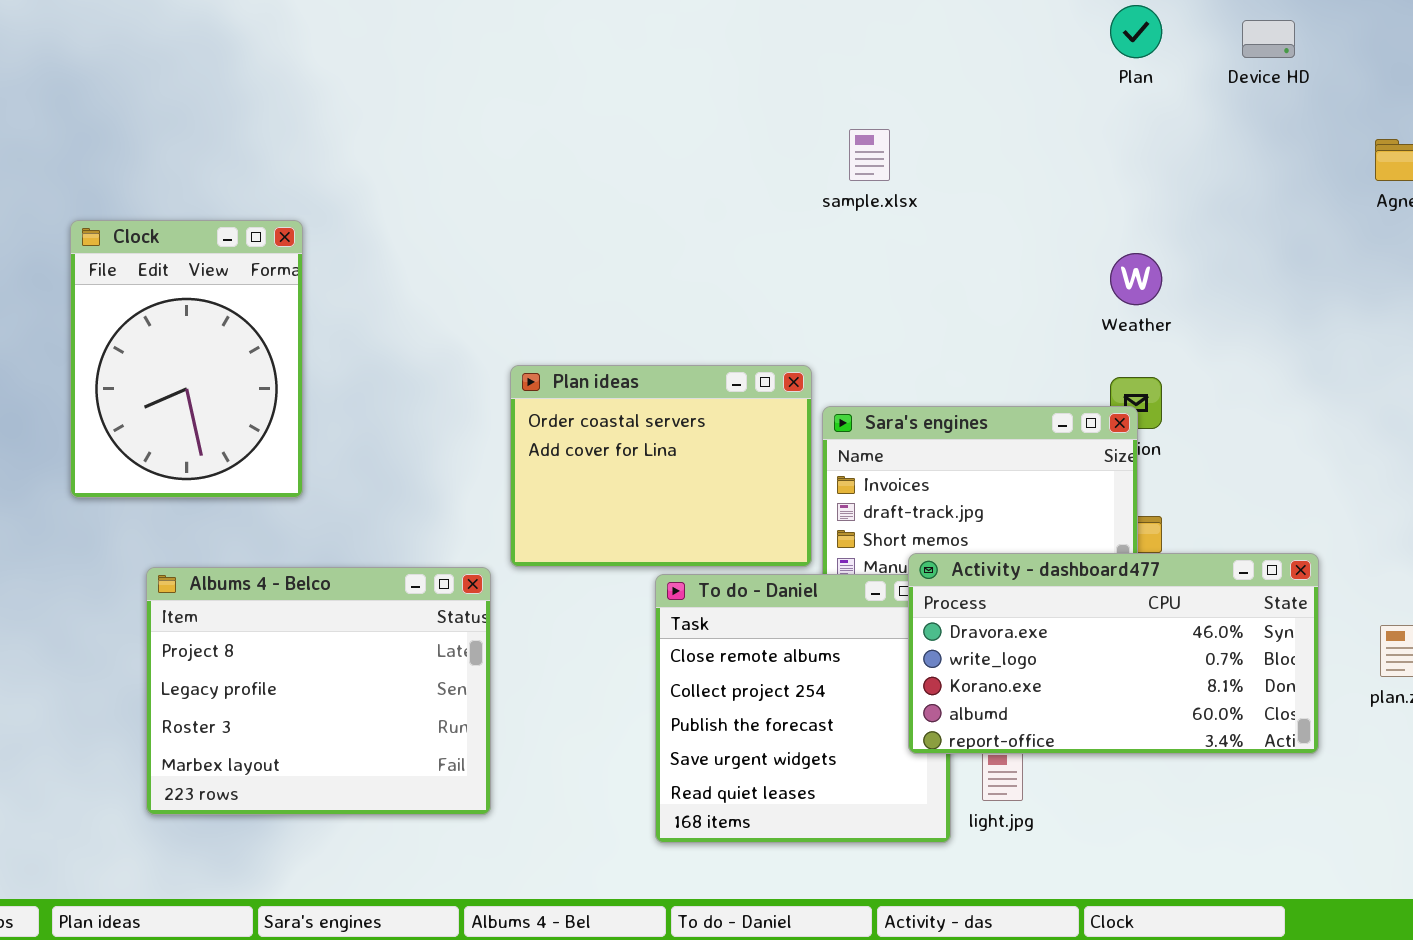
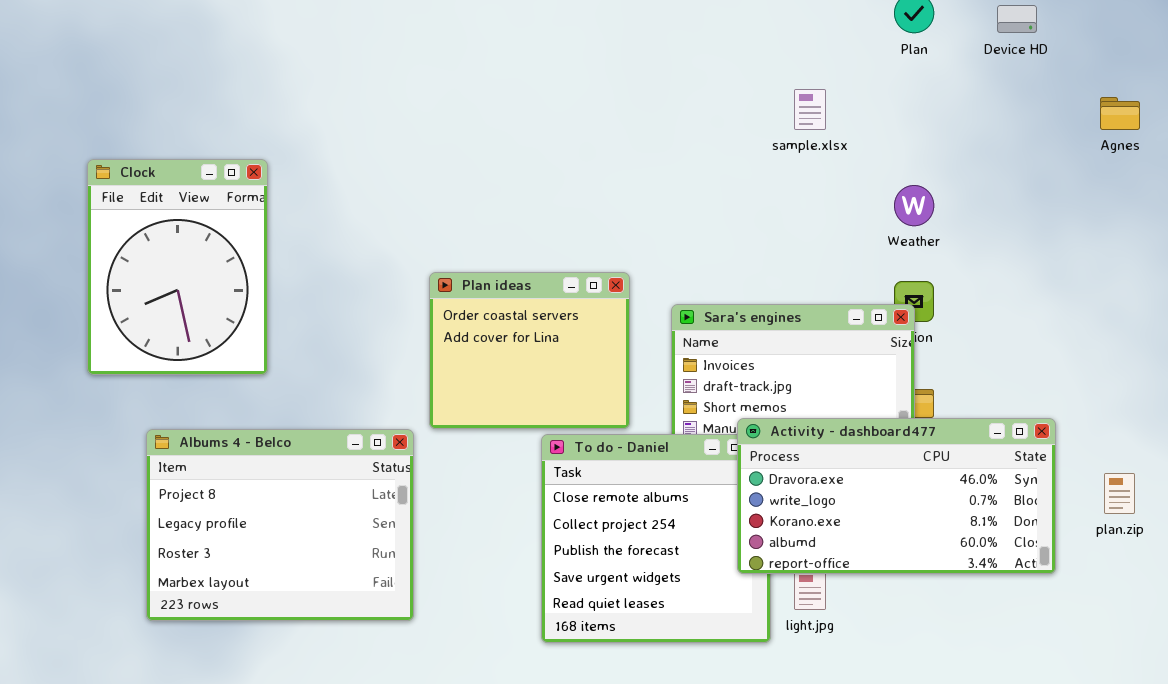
sample.xlsx: [849,129,890,181] -> [794,89,826,130], moved
Plan ideas: [510,365,812,567] -> [429,272,630,429], resized

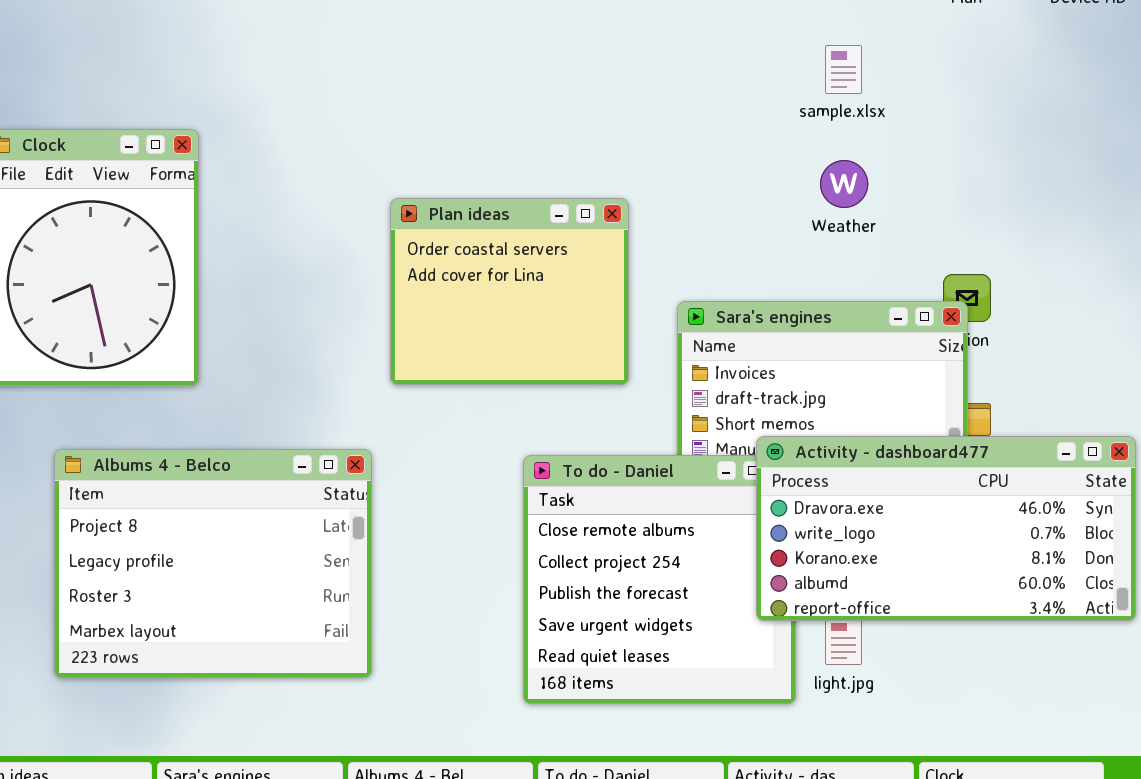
Weather: [894,185,934,226] -> [820,160,868,208], moved
Plan ideas: [429,272,630,429] -> [390,198,629,385], moved

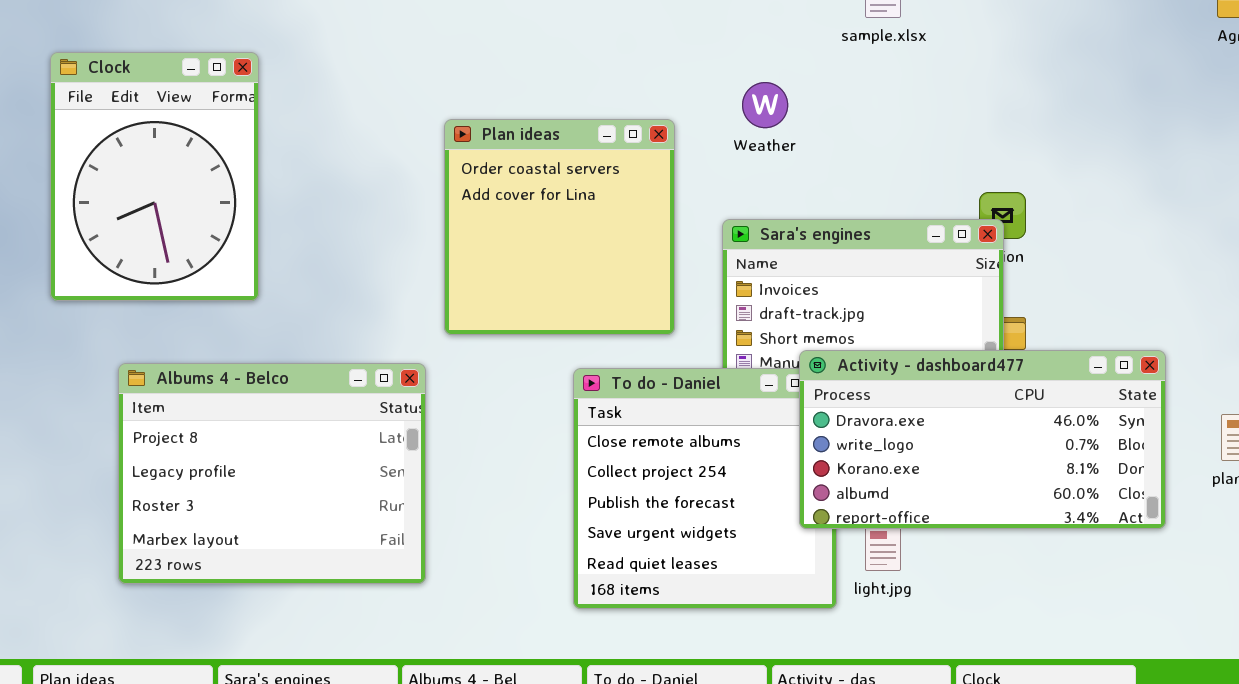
Weather: [820,160,868,208] -> [742,82,788,128], moved
Plan ideas: [390,198,629,385] -> [444,119,675,335], resized

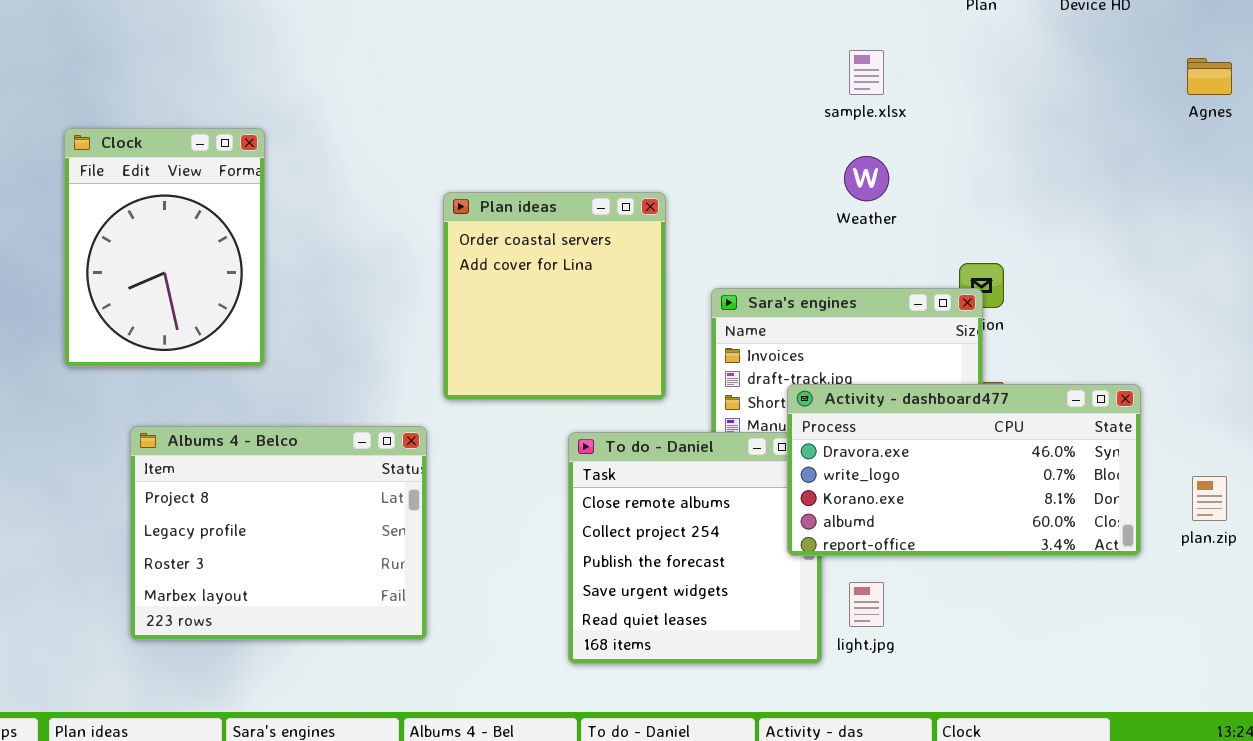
Weather: [742,82,788,128] -> [844,156,889,201], moved
Activity - dashboard477: [799,350,1166,529] -> [787,384,1141,556], moved

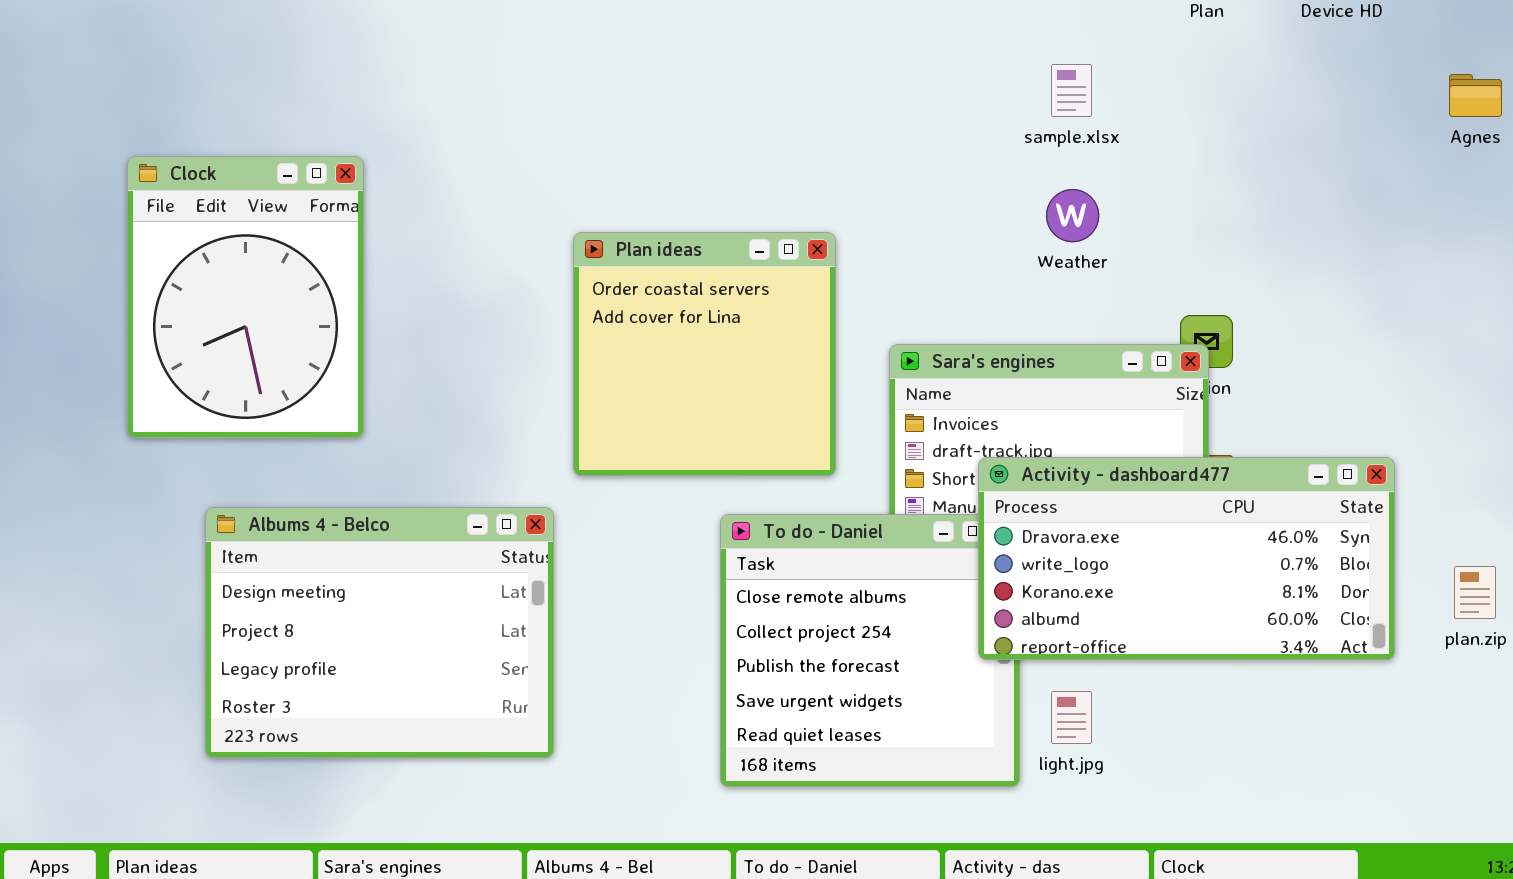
Albums 4 - Belco: [130,426,427,640] -> [205,507,554,758], scrolled up 1 row

